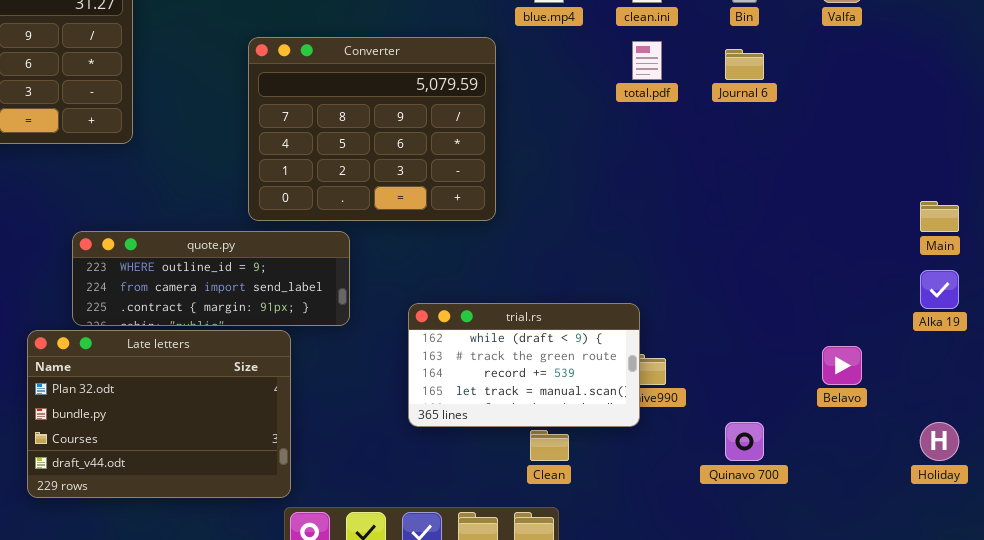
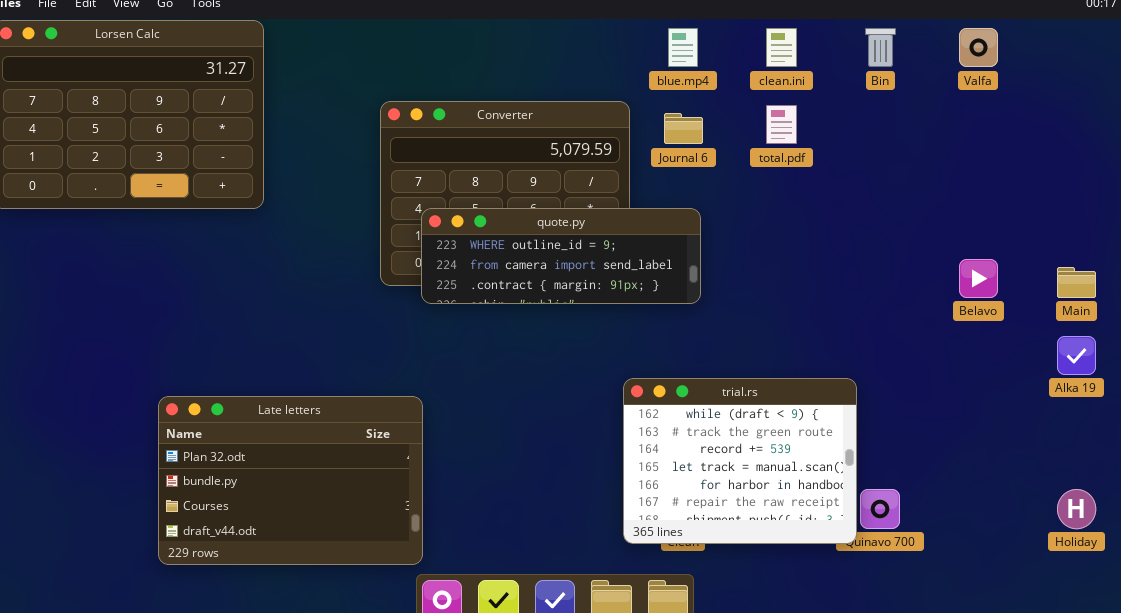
Journal 6: [725,49,764,80] -> [664,113,703,144], moved
quote.py: [72,231,350,326] -> [421,208,701,304], moved
trial.rs: [408,303,640,427] -> [623,378,857,544], moved, resized
Belavo: [822,346,862,385] -> [959,259,998,298], moved

